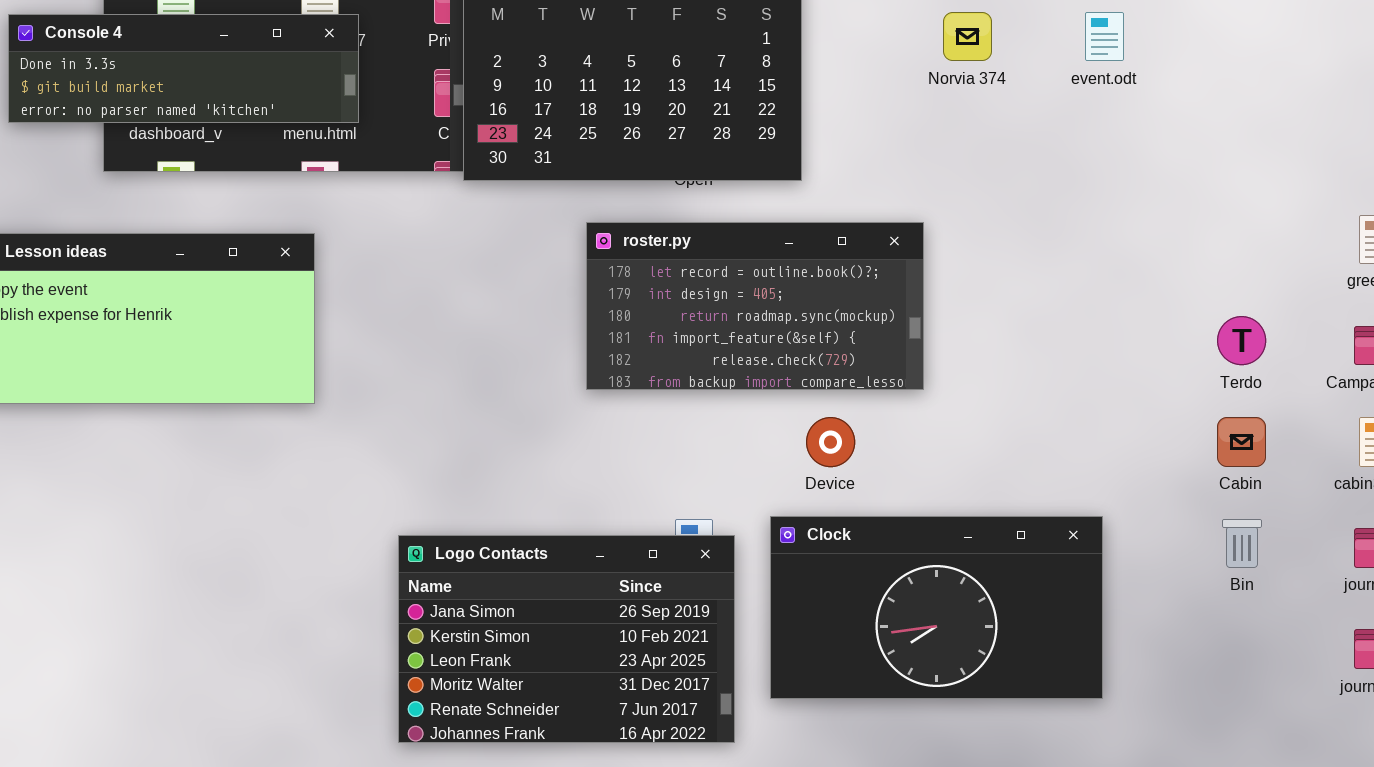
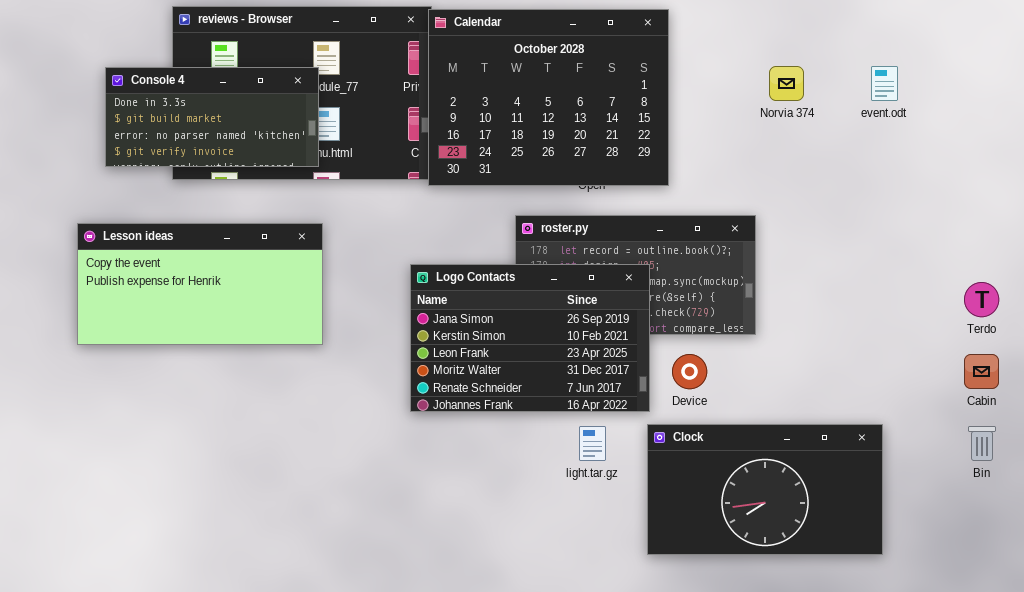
Console 4: [8,14,359,123] -> [105,67,319,167], resized
Logo Contacts: [398,535,735,743] -> [410,264,650,412], moved

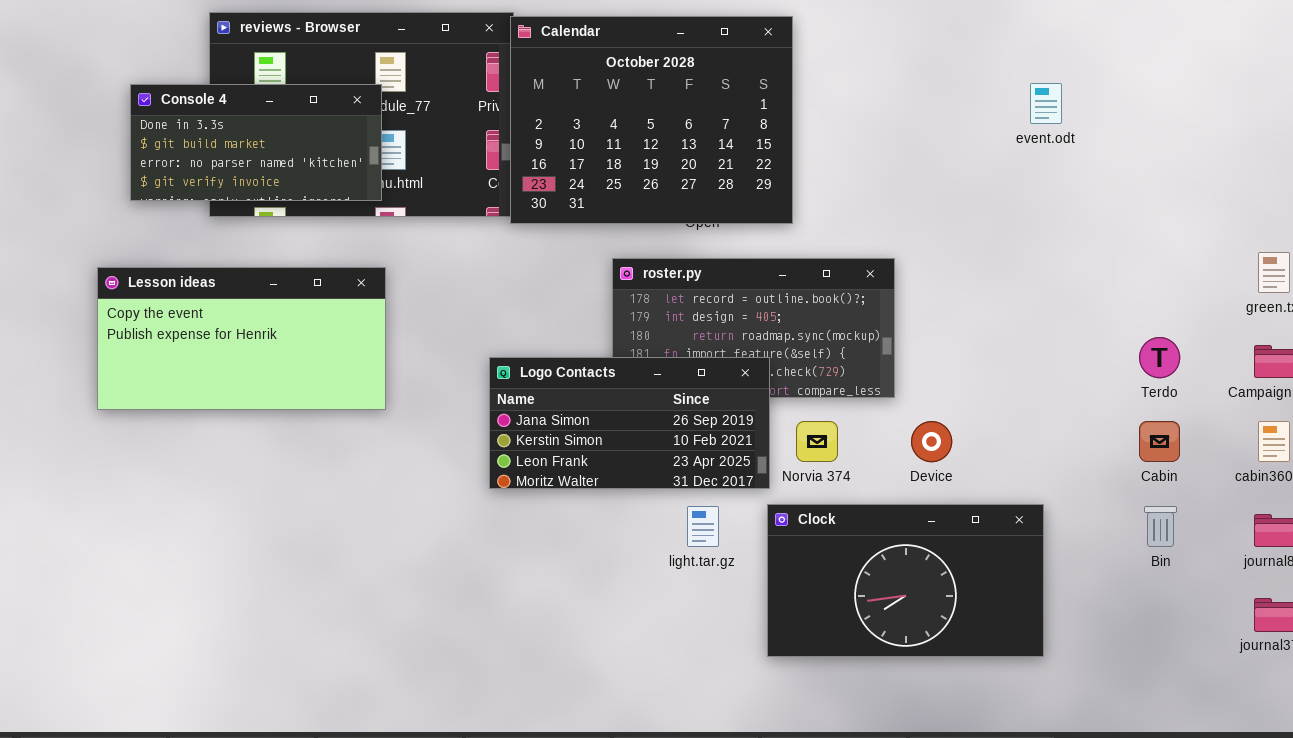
Norvia 374: [769,66,804,101] -> [796,421,838,462], moved
Logo Contacts: [410,264,650,412] -> [489,357,770,489], resized
Device: [672,354,707,389] -> [911,421,952,462], moved

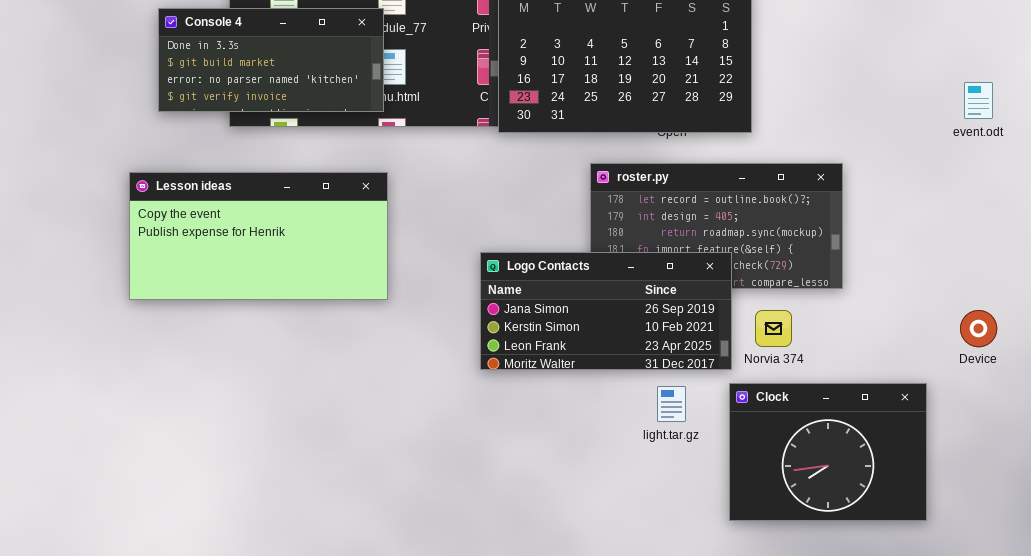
event.odt: [1030,83,1062,124] -> [964,82,993,119], moved
Device: [911,421,952,462] -> [960,310,997,347], moved
Clock: [767,504,1044,657] -> [729,383,927,521], resized

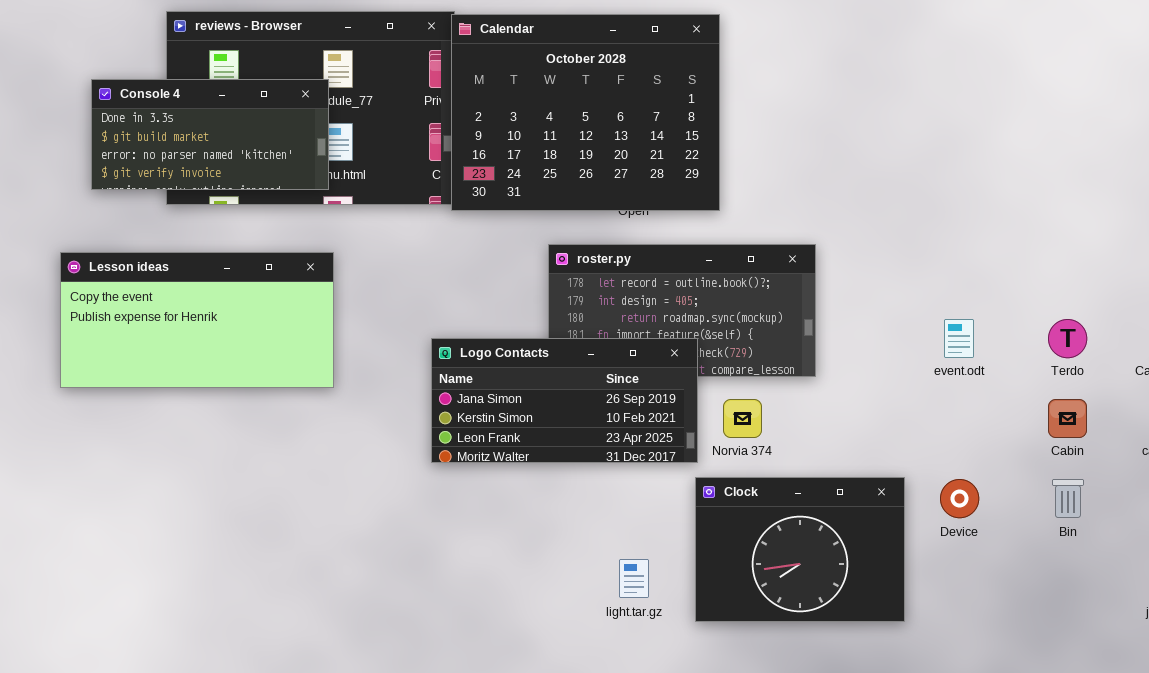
event.odt: [964,82,993,119] -> [944,319,974,358], moved
Device: [960,310,997,347] -> [940,479,979,518], moved
light.tar.gz: [657,386,686,422] -> [619,559,649,598], moved

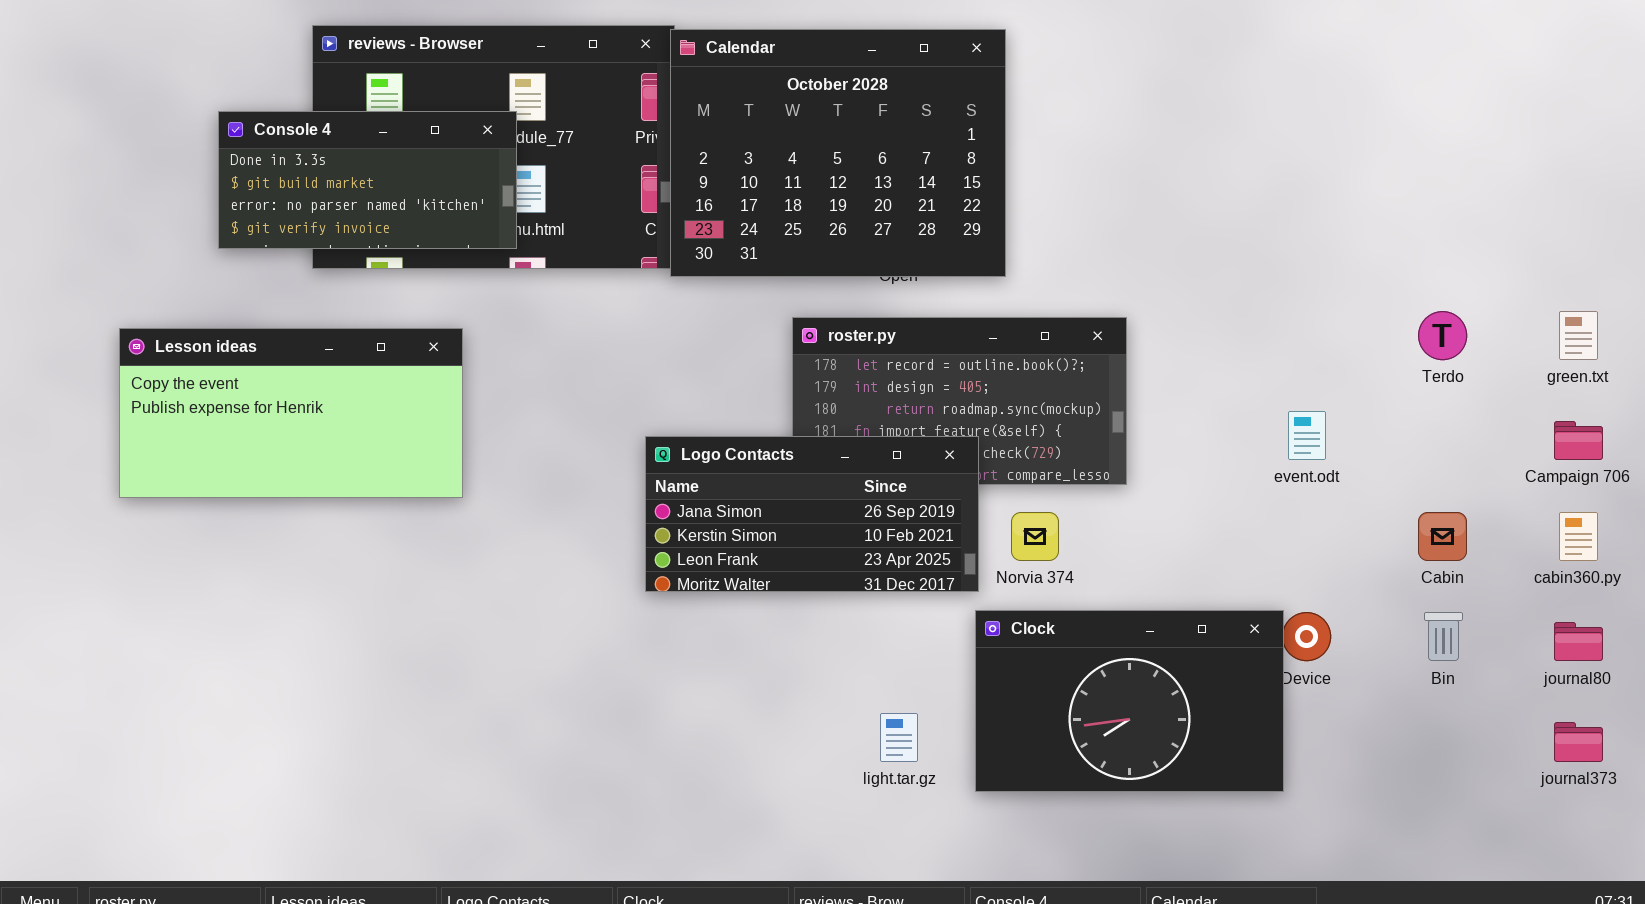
Lesson ideas: [60,252,334,388] -> [119,328,463,498], moved
Terdo: [1048,319,1087,358] -> [1418,311,1467,360], moved
Clock: [695,477,905,622] -> [975,610,1284,792], resized

